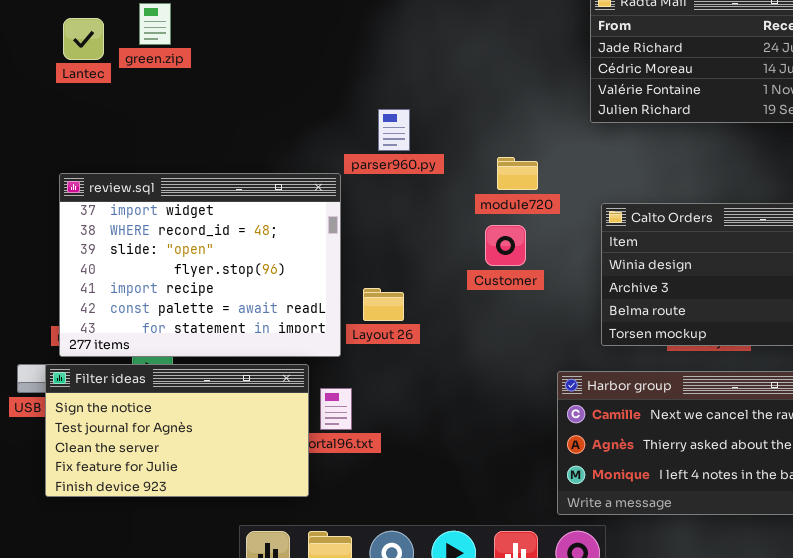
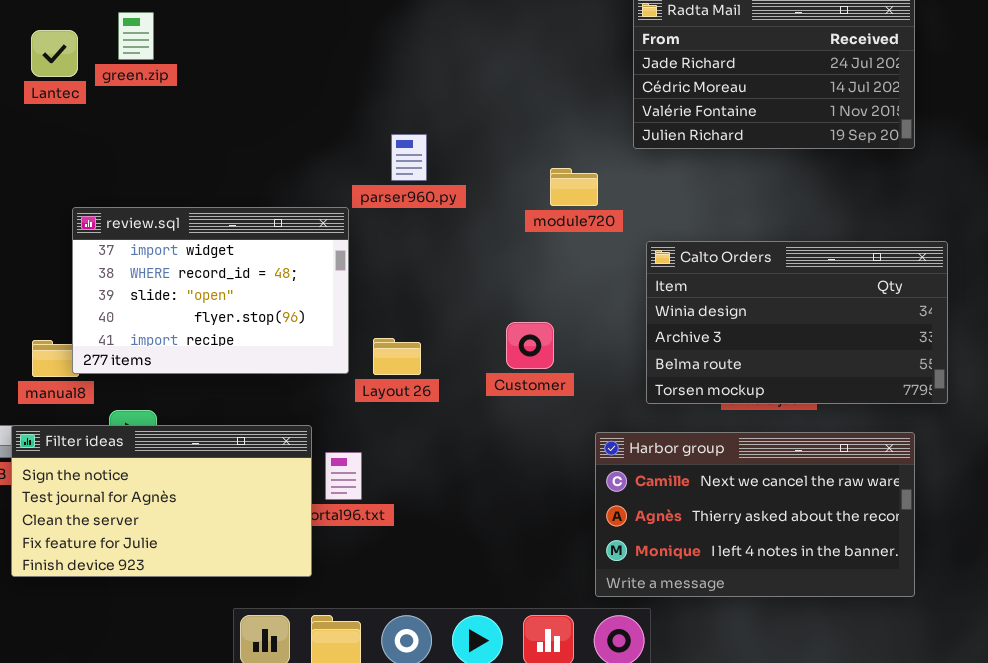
module720: [497,157,538,190] -> [550,168,598,206], moved
review.sql: [59,173,341,357] -> [72,207,349,374], resized
Customer: [485,225,526,266] -> [506,322,554,369], moved

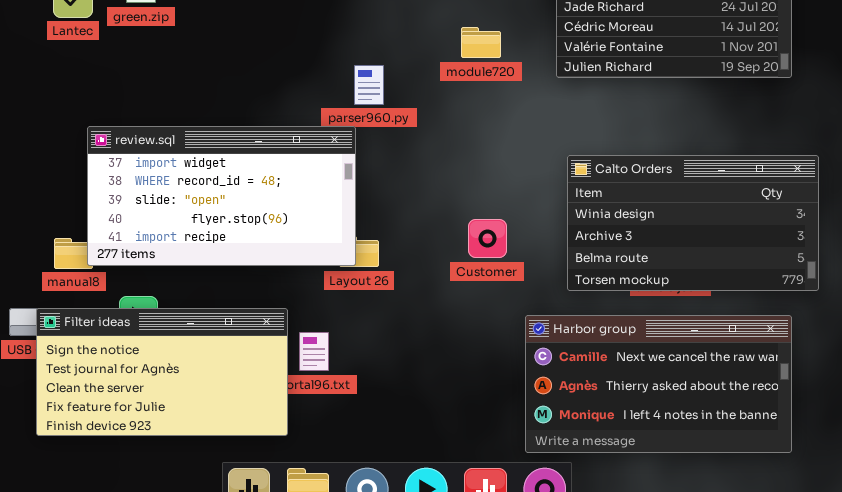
module720: [550,168,598,206] -> [461,27,501,58], moved
review.sql: [72,207,349,374] -> [87,126,356,266], resized
Customer: [506,322,554,369] -> [468,219,507,258], moved

